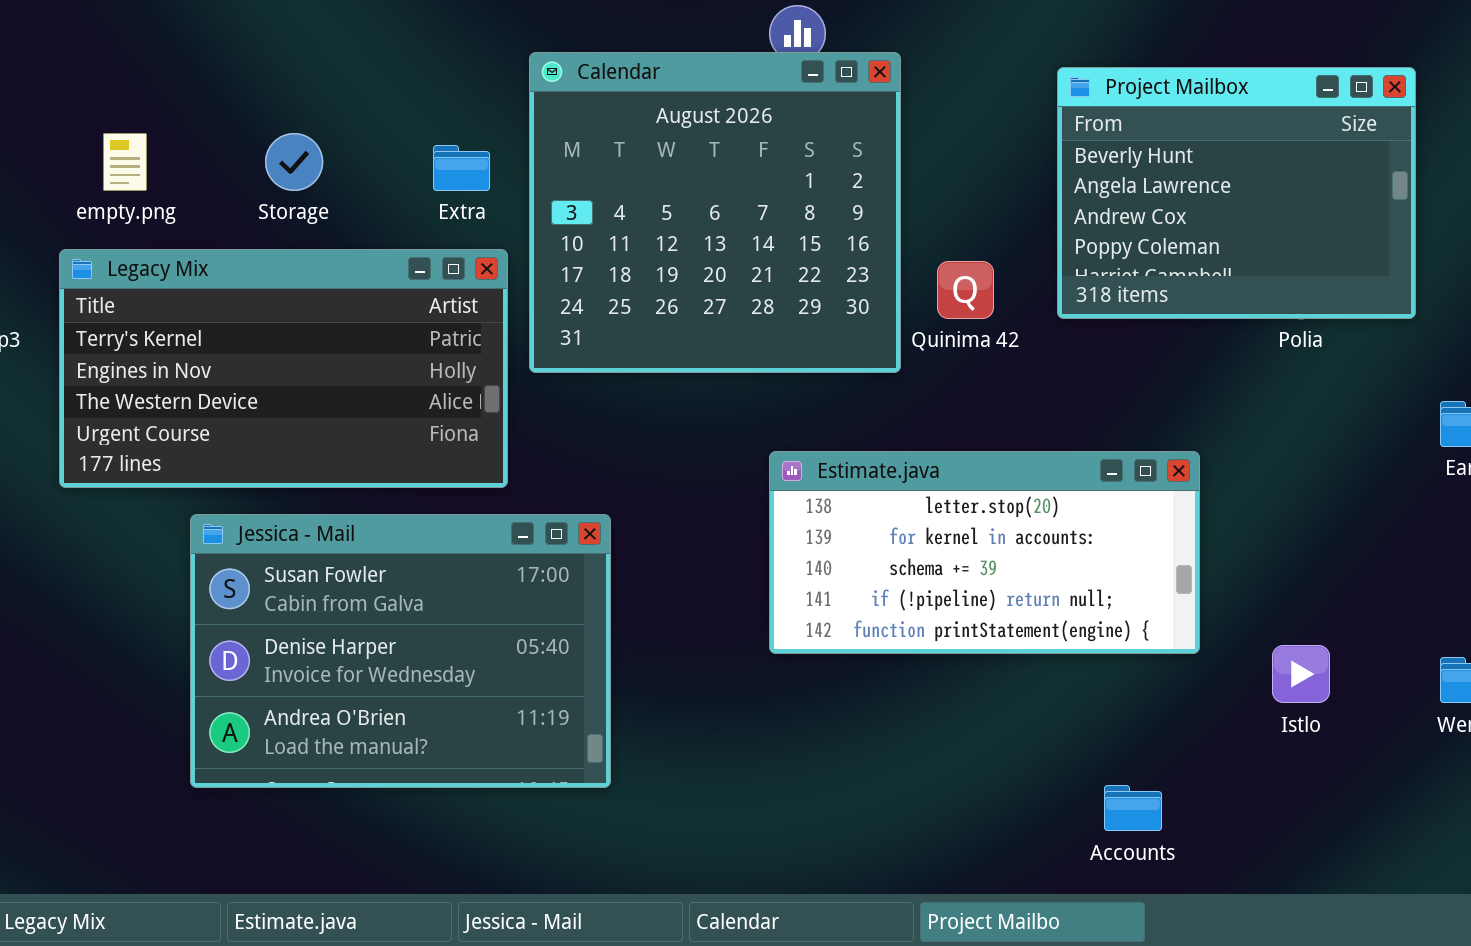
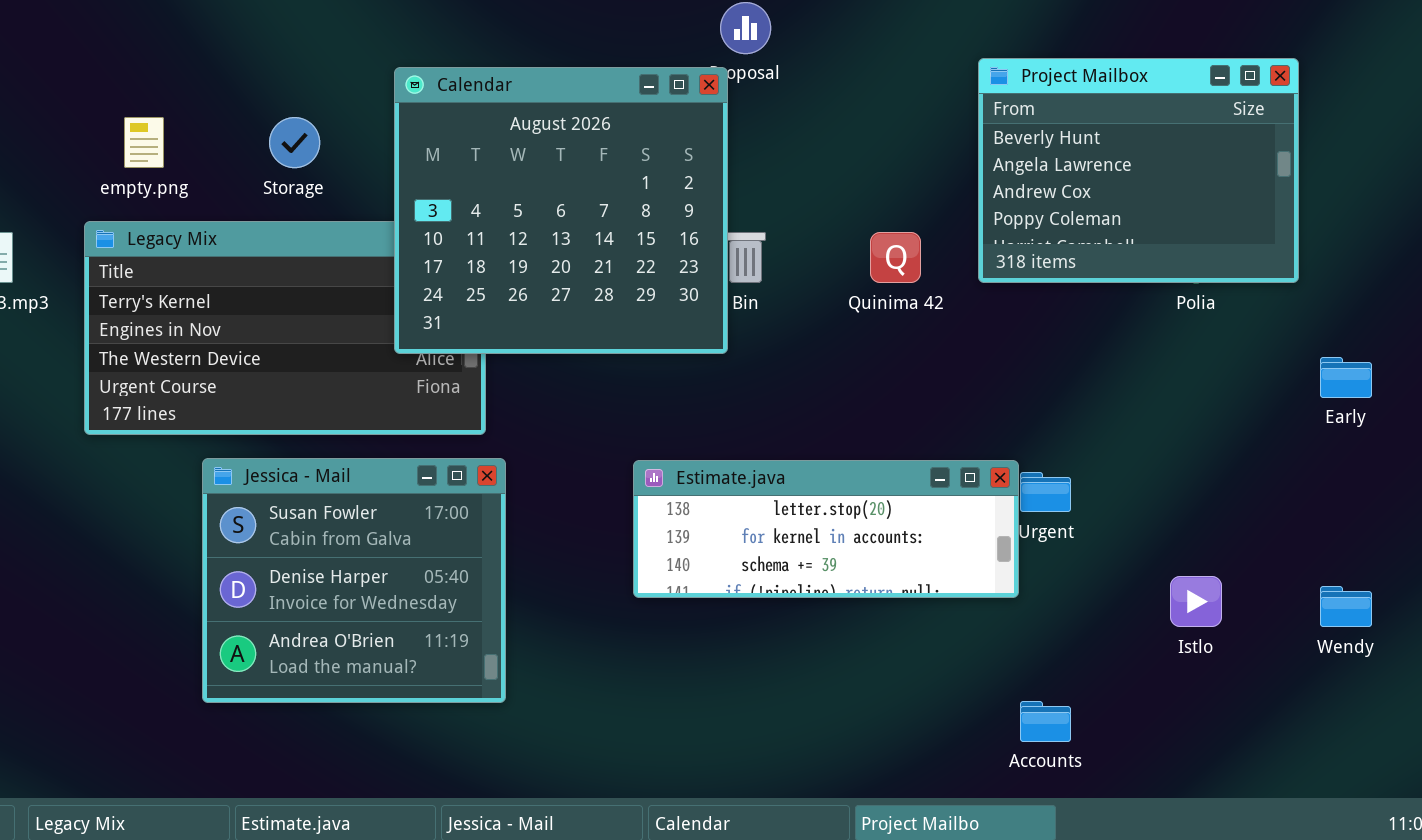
Calendar: [529,52,901,373] -> [394,67,728,354], moved
Estimate.java: [769,451,1200,654] -> [633,460,1019,598], moved, resized
Jessica - Mail: [190,514,611,788] -> [202,458,506,703], resized

